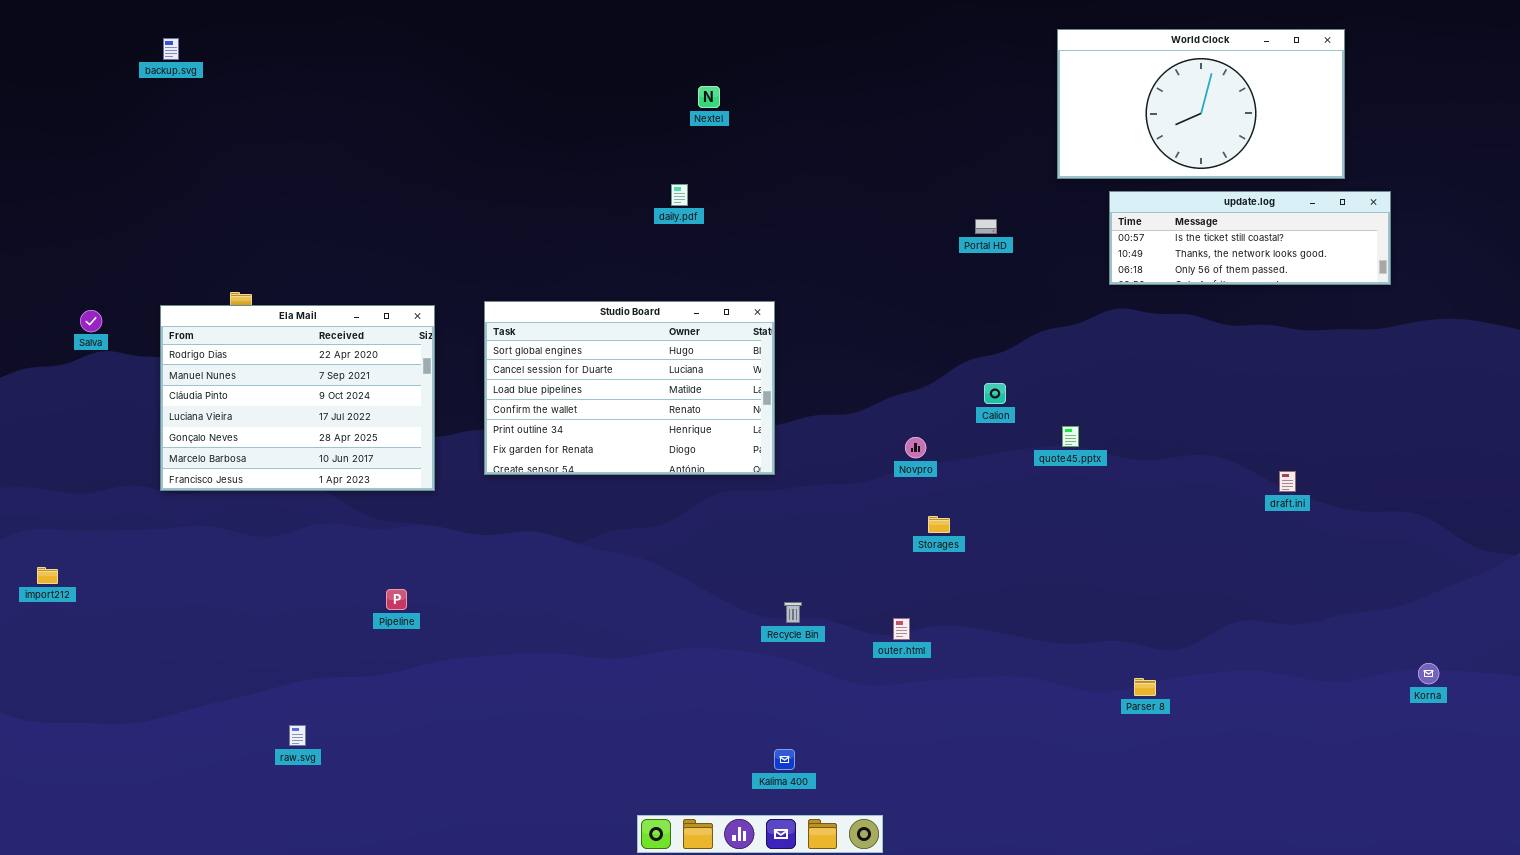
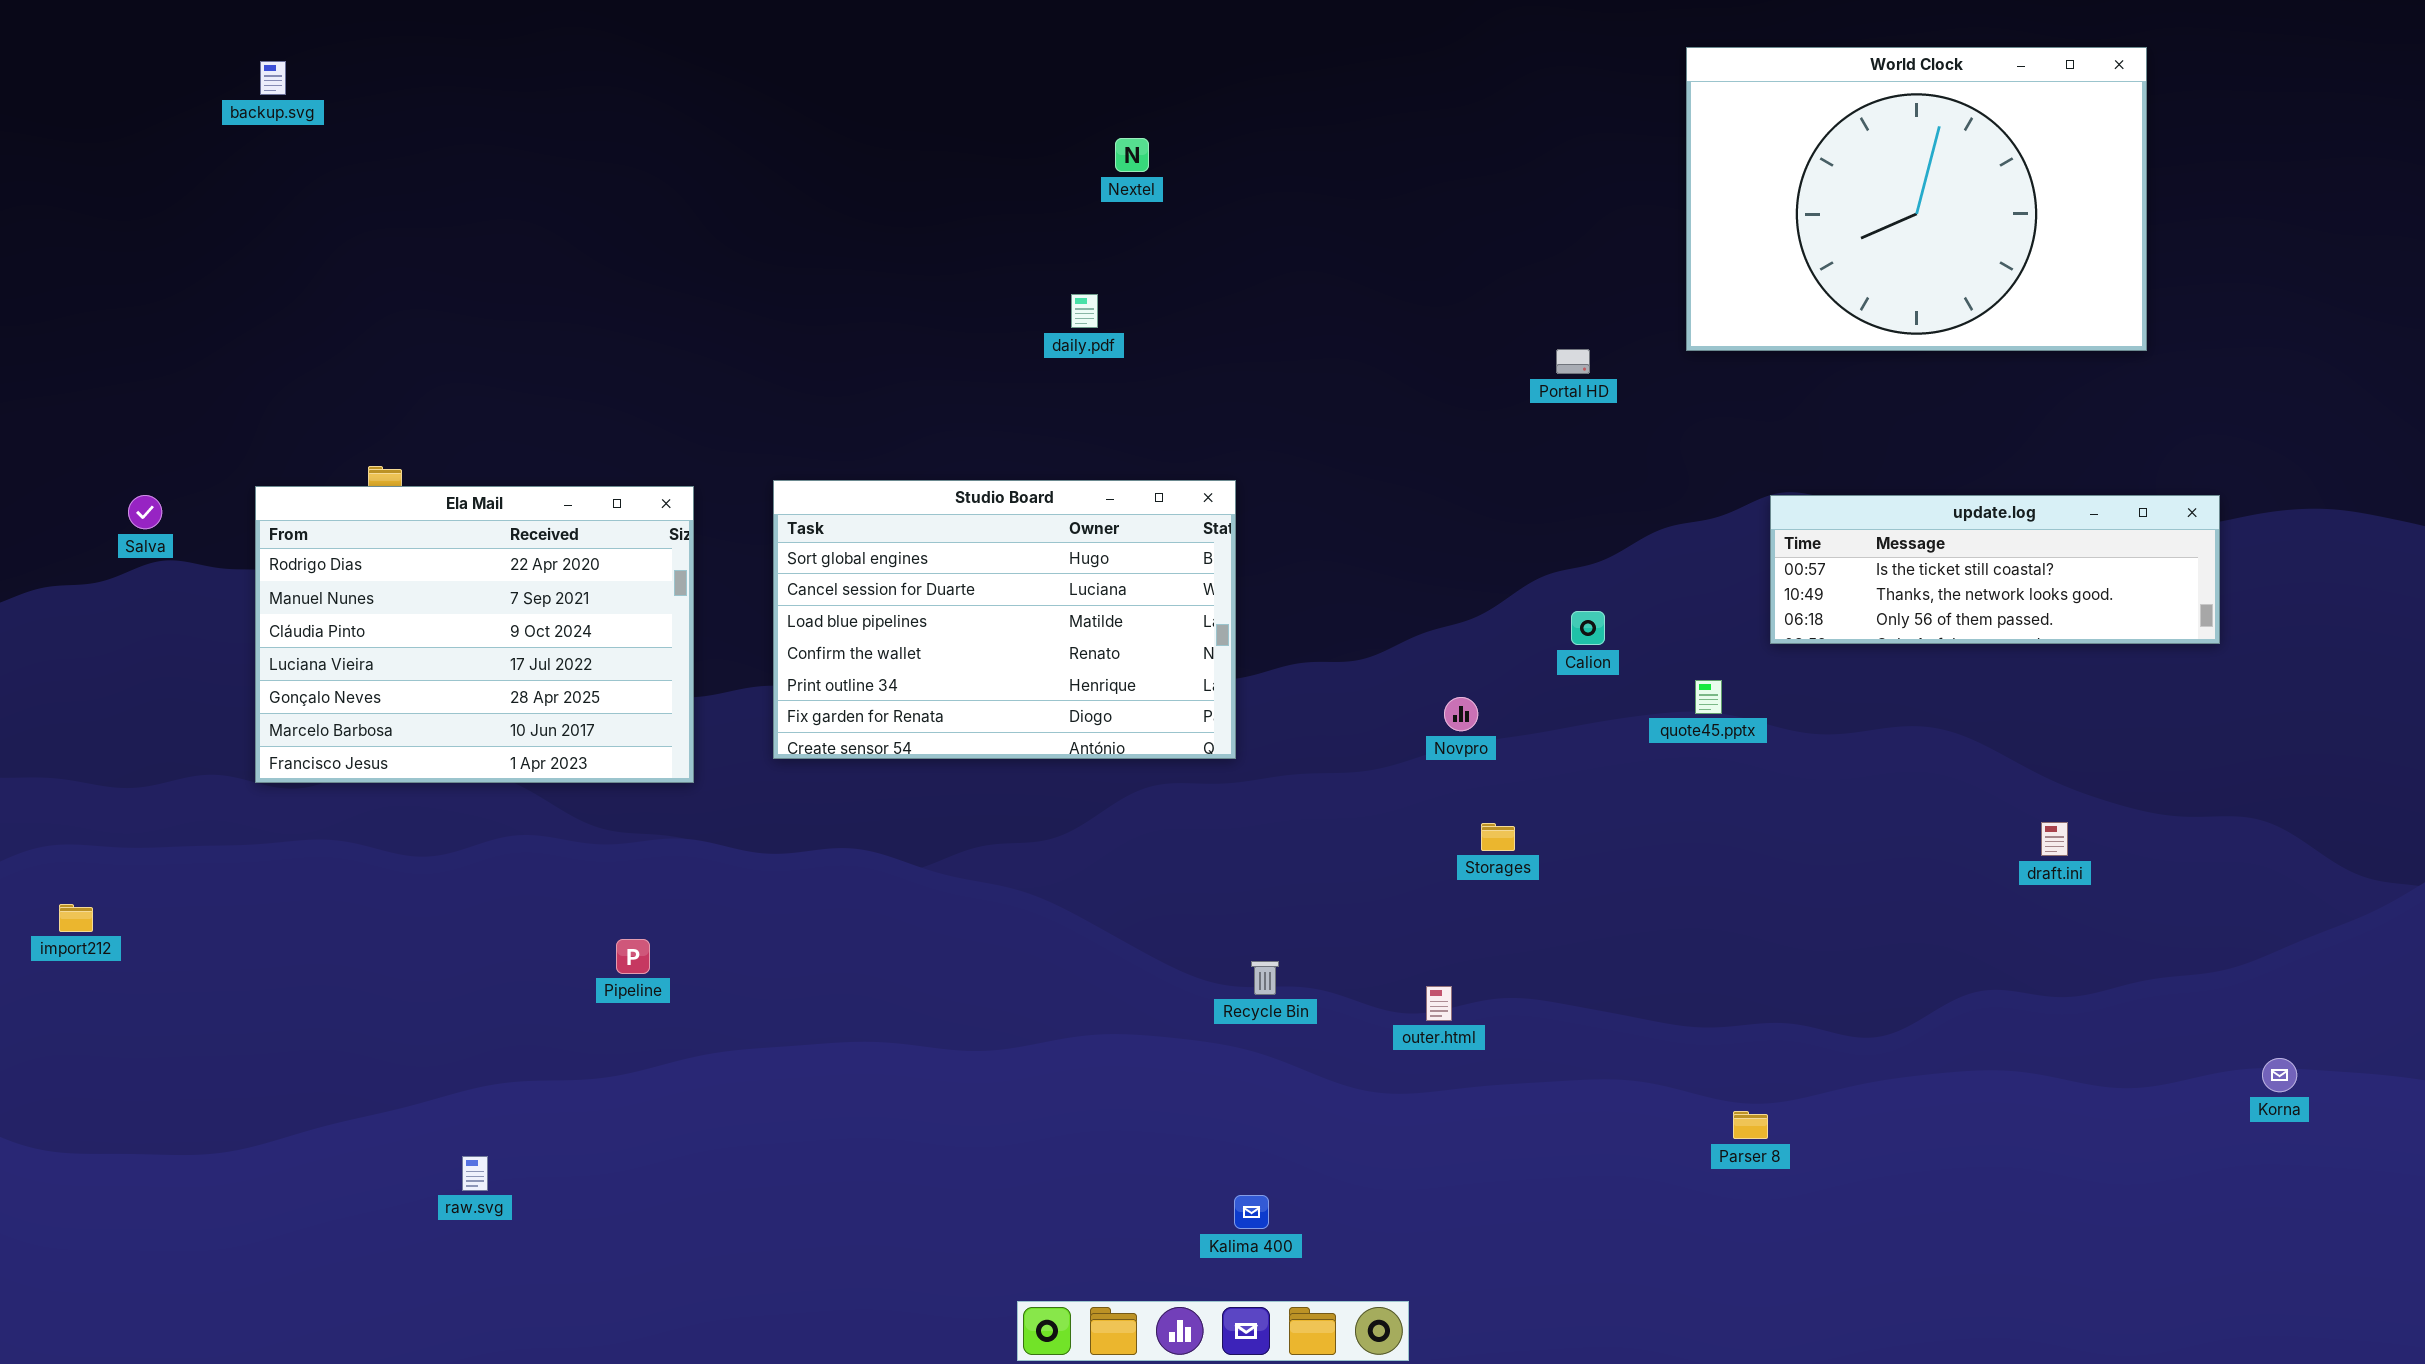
World Clock: [1057,29,1345,179] -> [1686,47,2147,351], resized
update.log: [1109,191,1391,285] -> [1770,495,2220,644], moved
draft.ini: [1279,471,1296,492] -> [2041,822,2068,856], moved
Parser 8: [1134,678,1156,696] -> [1733,1111,1768,1139], moved

